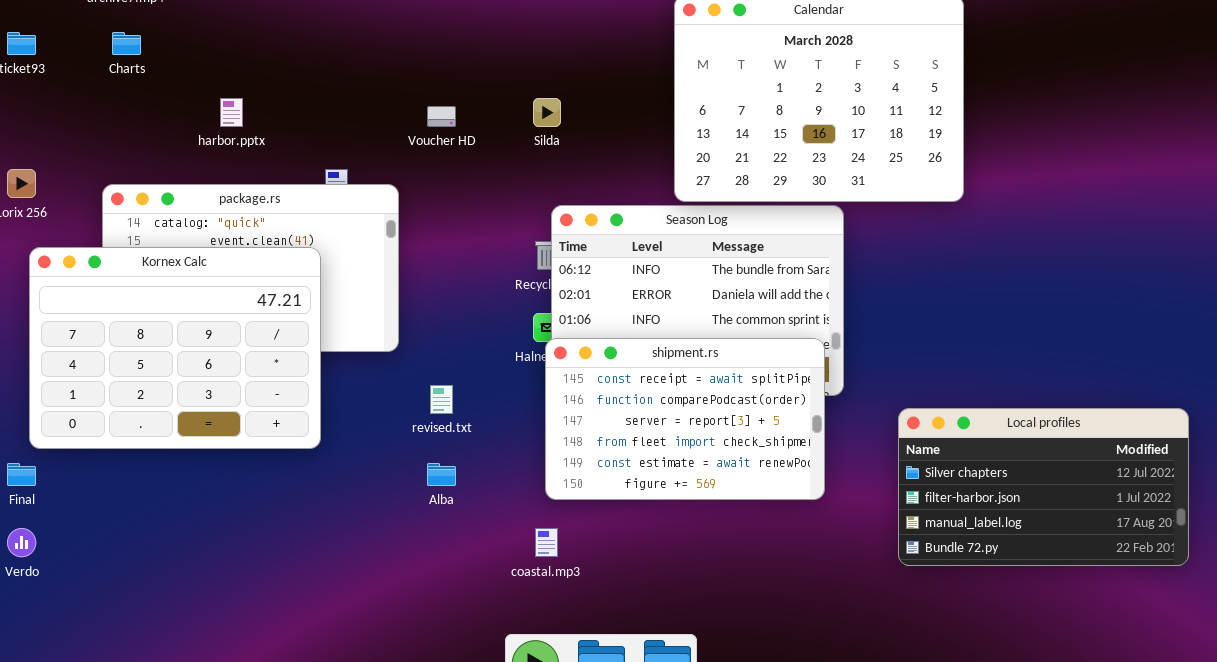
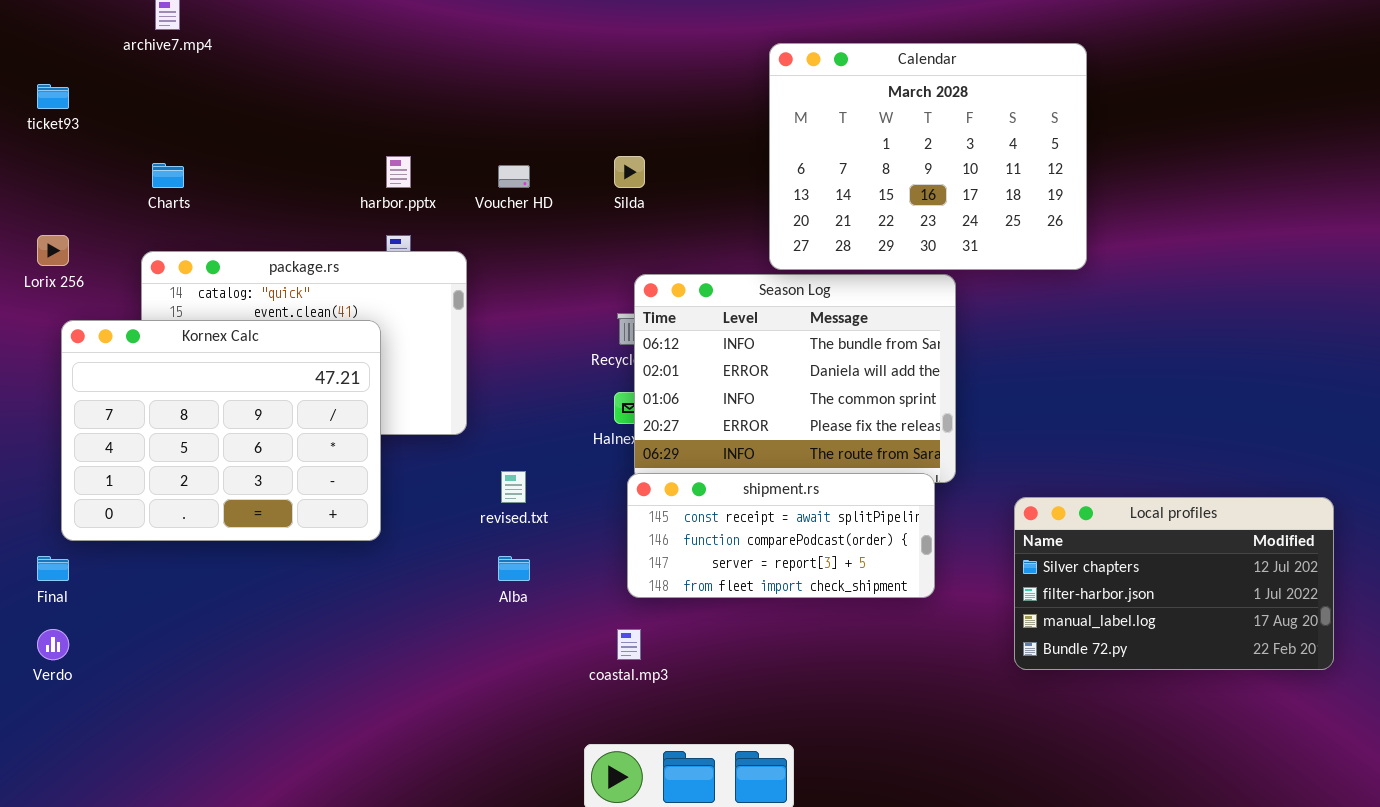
Charts: [112,32,141,55] -> [152,163,184,188], moved
harbor.pptx: [220,98,243,127] -> [386,156,411,188], moved
shipment.rs: [545,338,825,500] -> [627,473,935,598], resized

